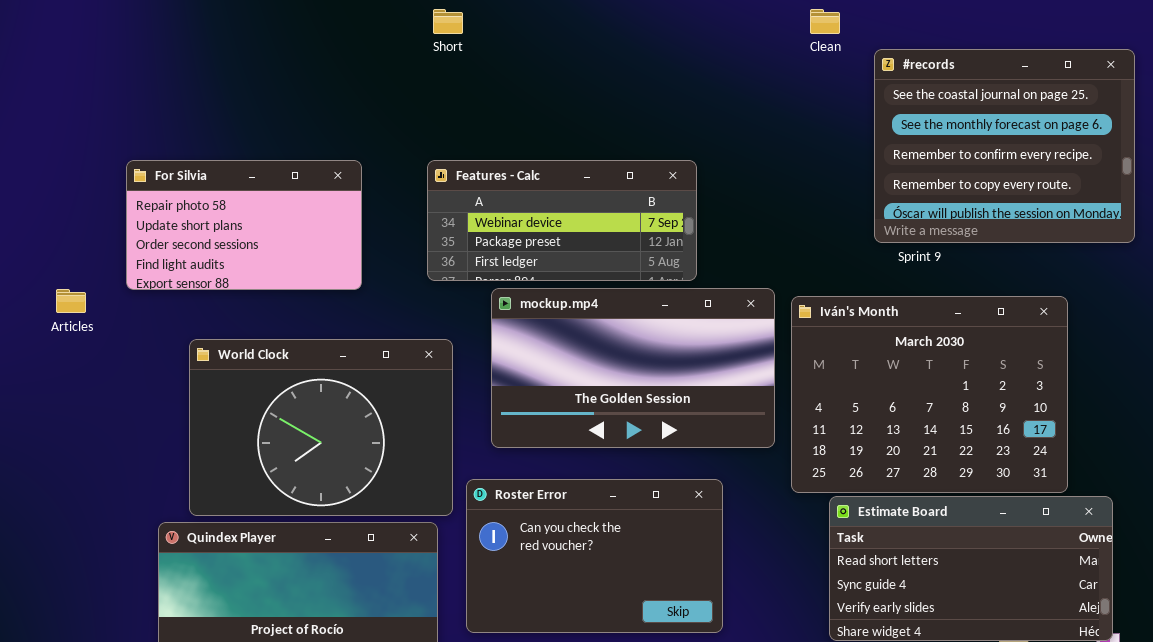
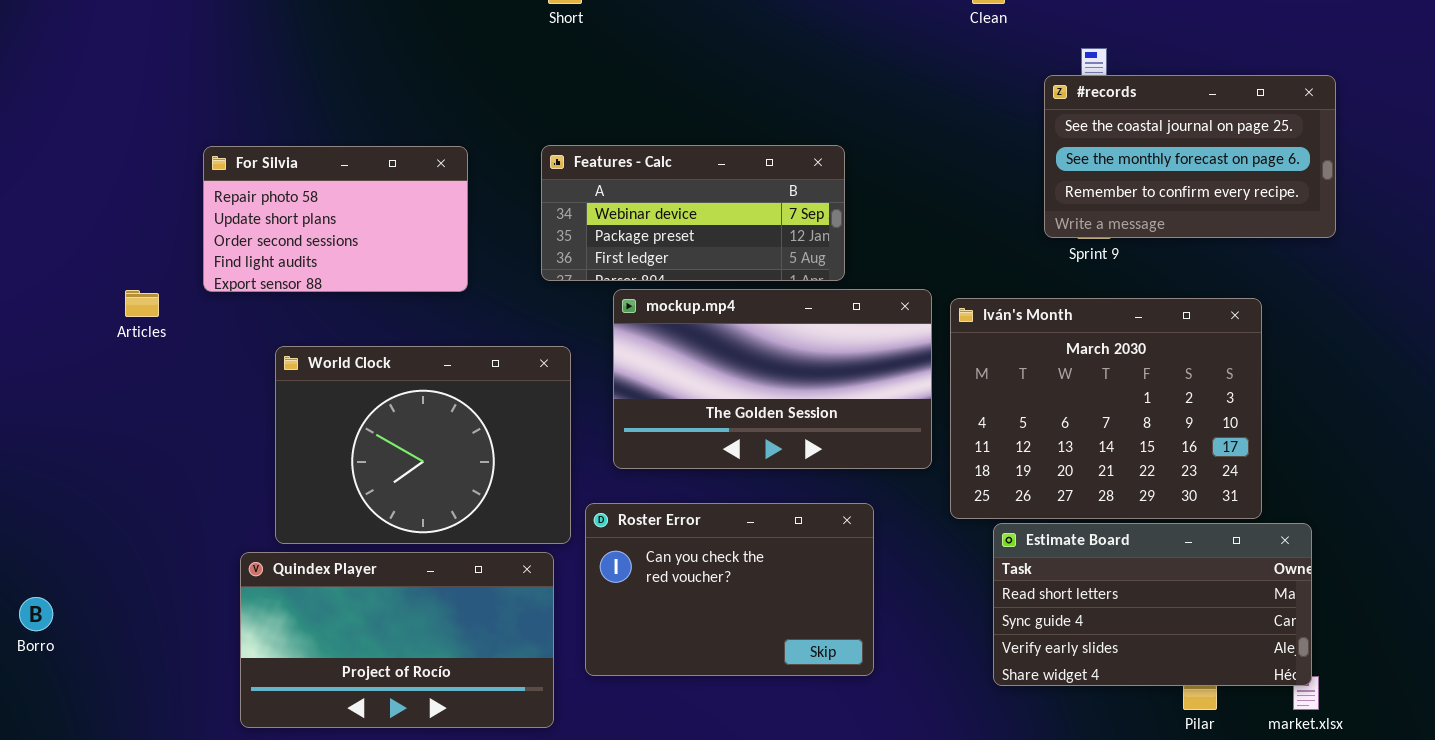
#records: [874,49,1135,243] -> [1044,75,1336,238], resized

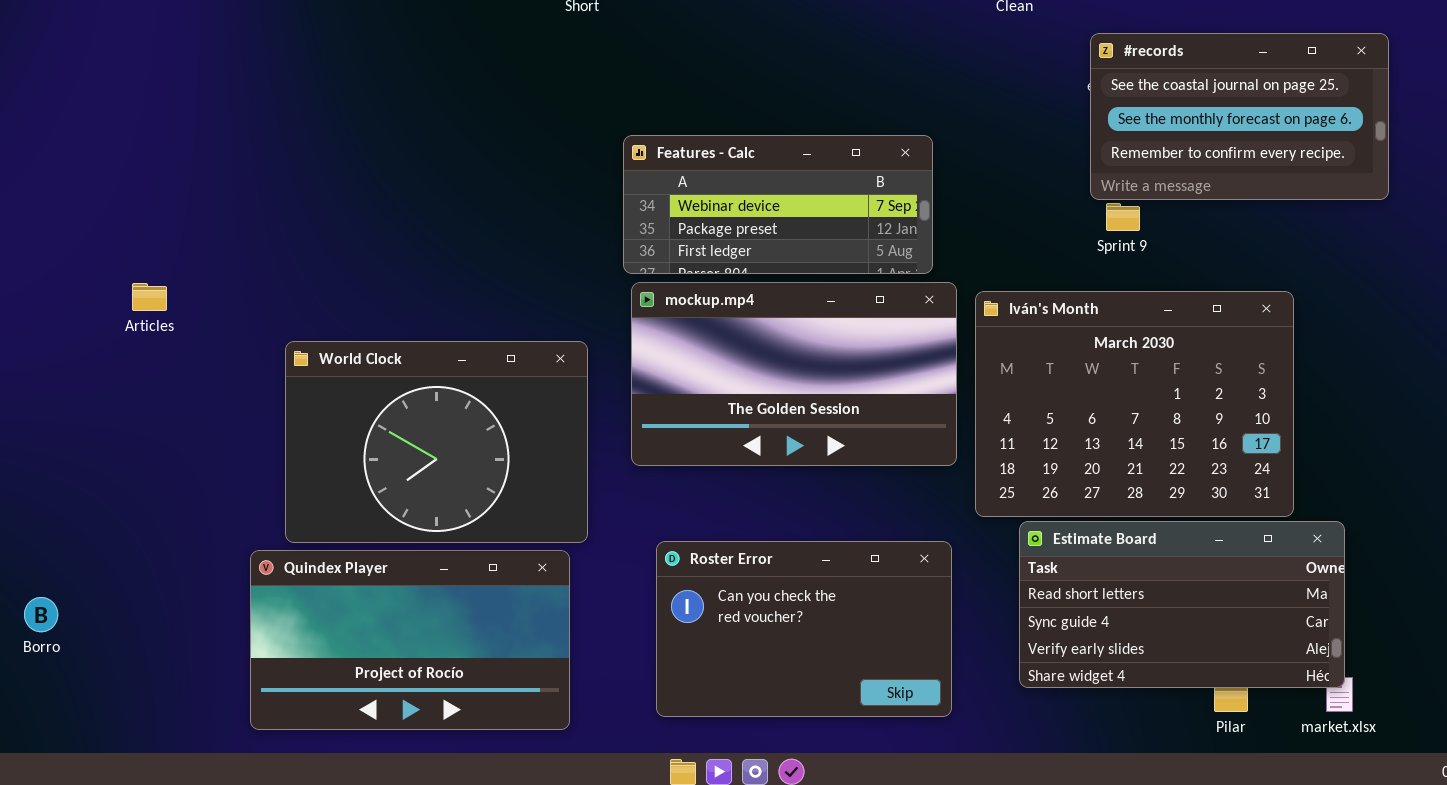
#records: [1044,75,1336,238] -> [1090,33,1389,200], moved
Features - Calc: [541,145,845,281] -> [623,135,933,274], moved
For Silvia: [203,146,468,292] -> none, closed
Roster Error: [585,503,874,676] -> [656,541,952,717], moved

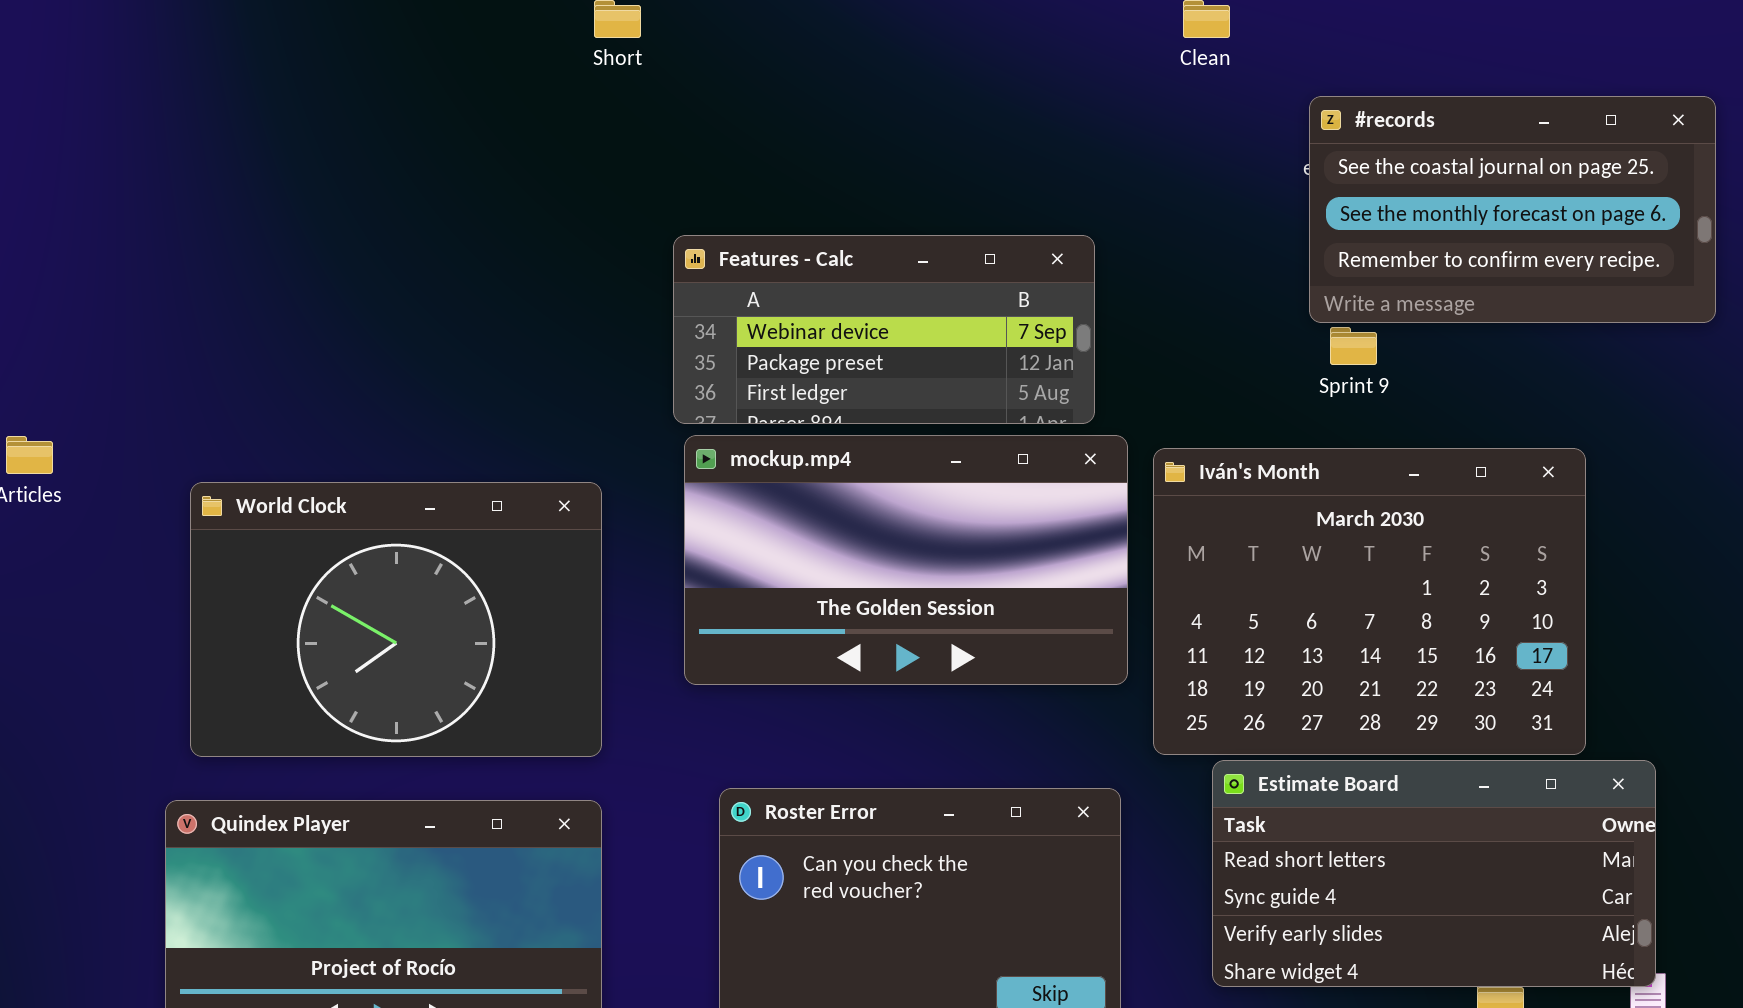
World Clock: [285,341,588,543] -> [190,482,602,757], moved

